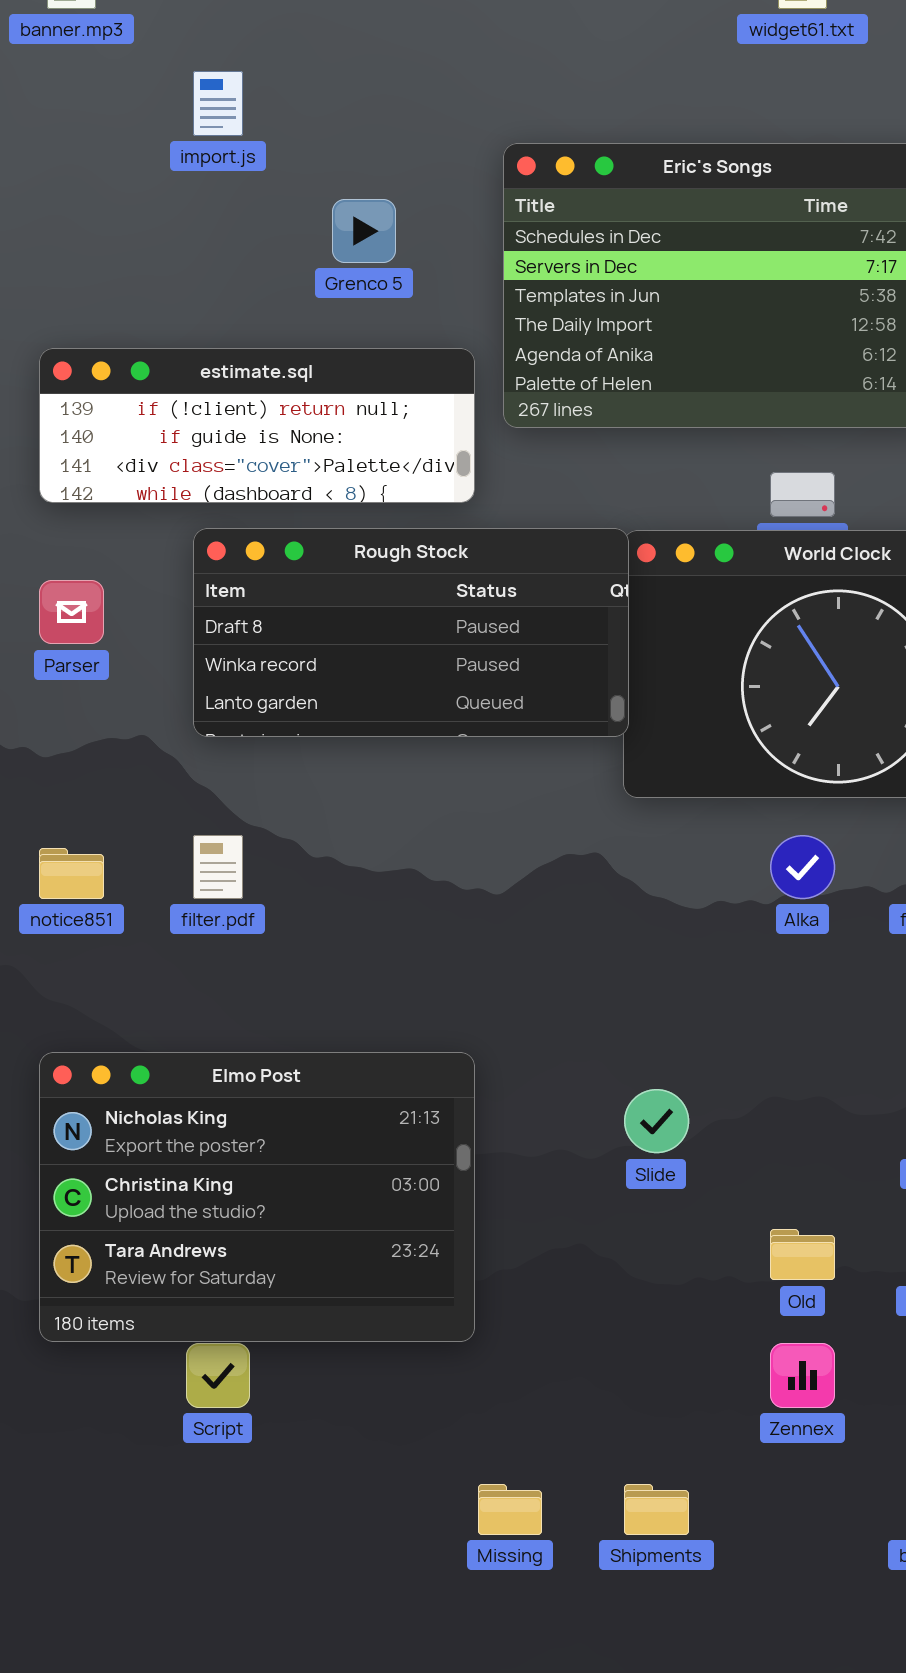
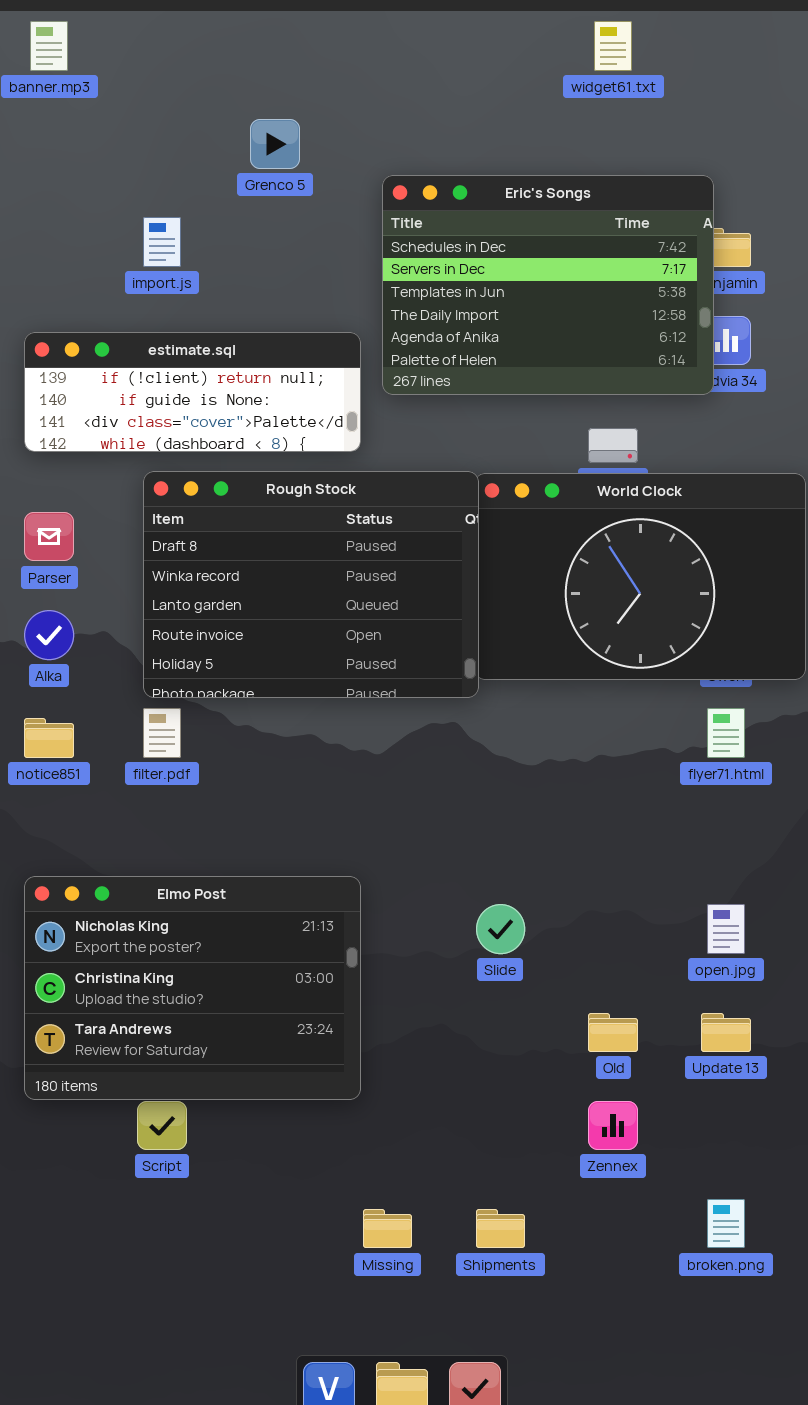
import.js: [193,71,243,136] -> [143,217,181,267], moved
Grenco 5: [332,199,396,263] -> [250,119,300,169], moved
Rough Stock: [193,528,629,737] -> [143,471,479,698], resized
Alka: [770,835,835,899] -> [24,610,74,660], moved

